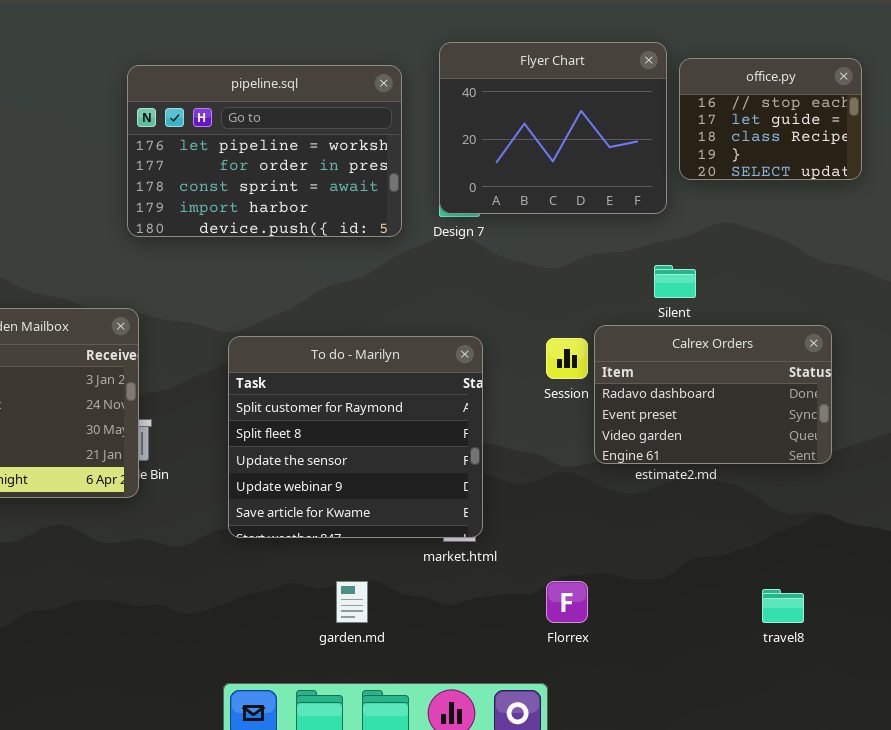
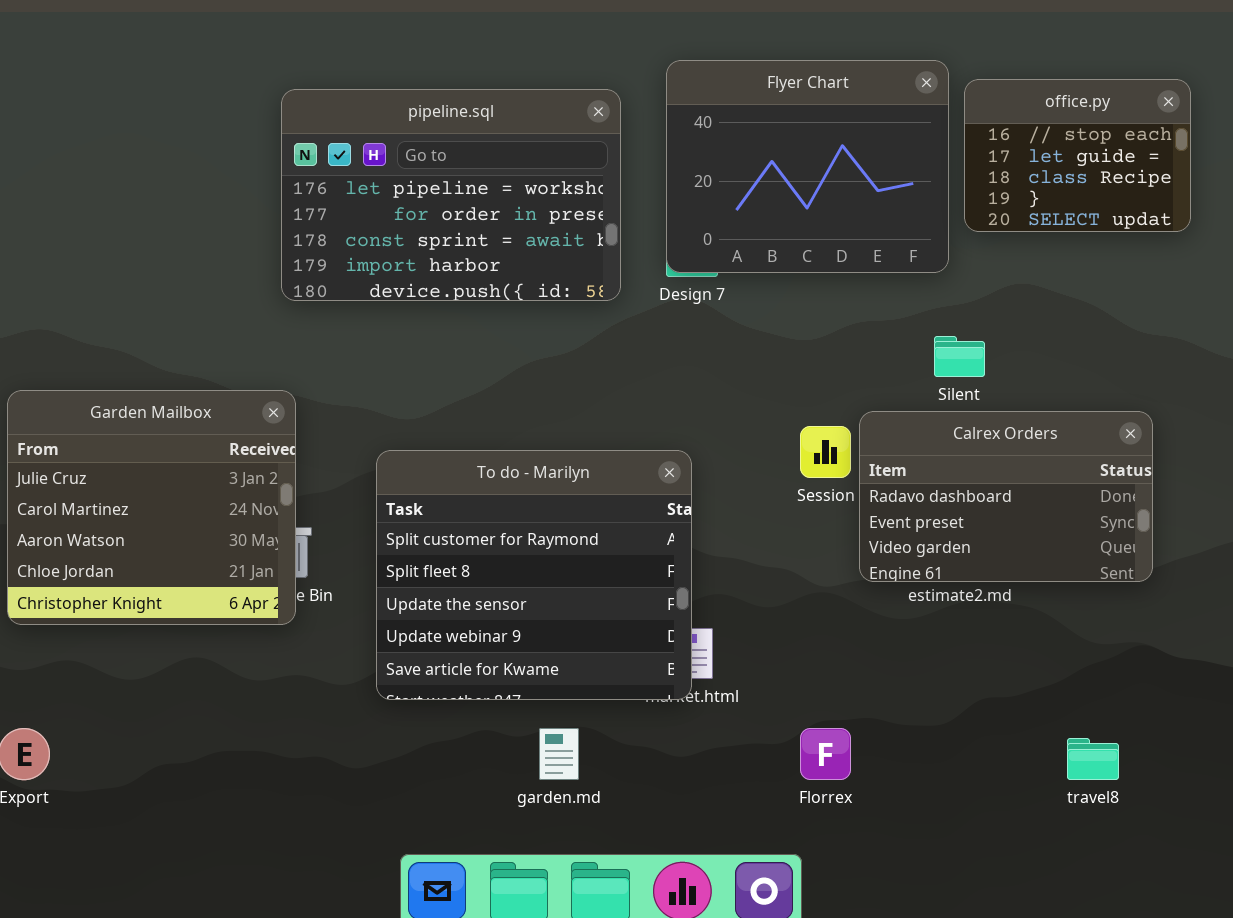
To do - Marilyn: [228,336,483,538] -> [376,450,692,700], moved

